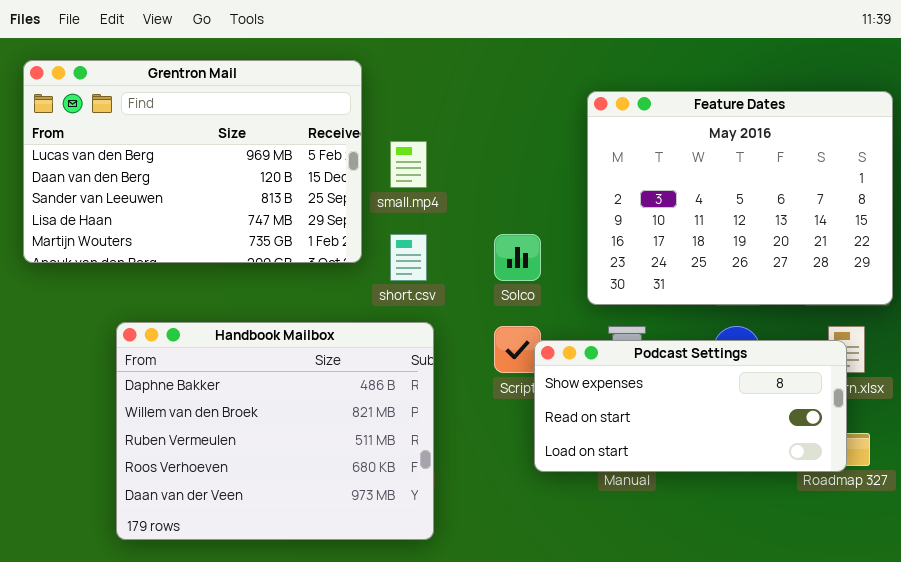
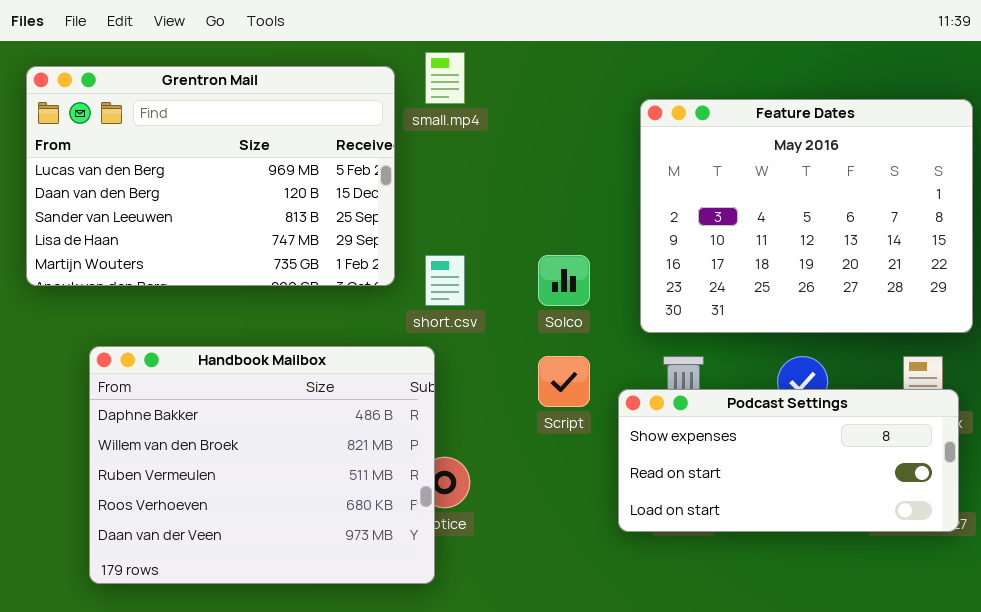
small.mp4: [390,141,427,188] -> [425,52,465,104], moved
Handbook Mailbox: [116,322,434,540] -> [89,346,435,584], moved
Podcast Settings: [534,340,847,472] -> [618,389,959,532], moved

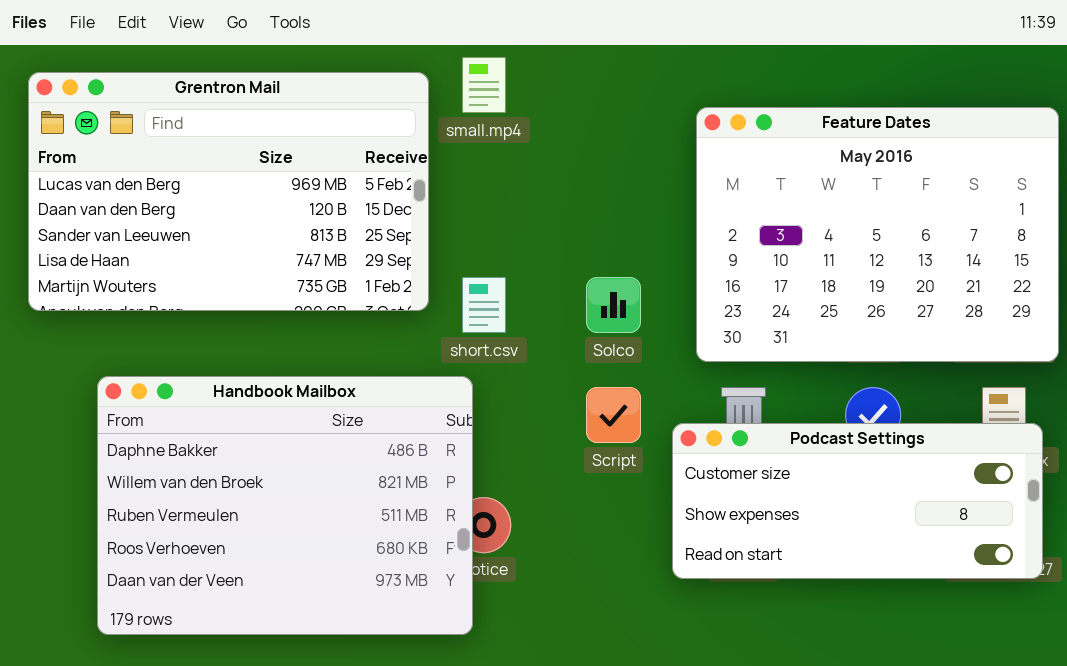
Podcast Settings: [618,389,959,532] -> [672,423,1043,579], scrolled up 1 row

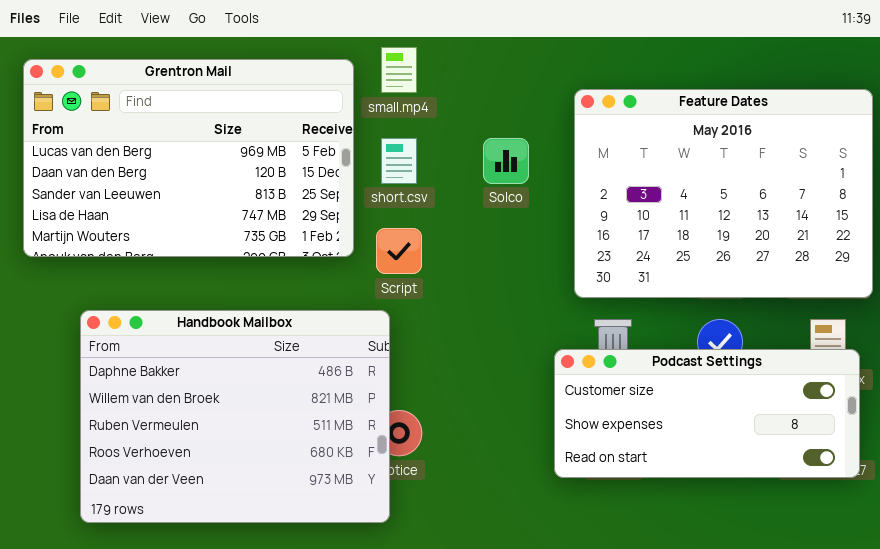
short.csv: [462,277,506,333] -> [381,138,417,184], moved
Solco: [586,277,641,333] -> [483,138,529,184], moved
Script: [586,387,641,443] -> [376,228,422,274], moved

